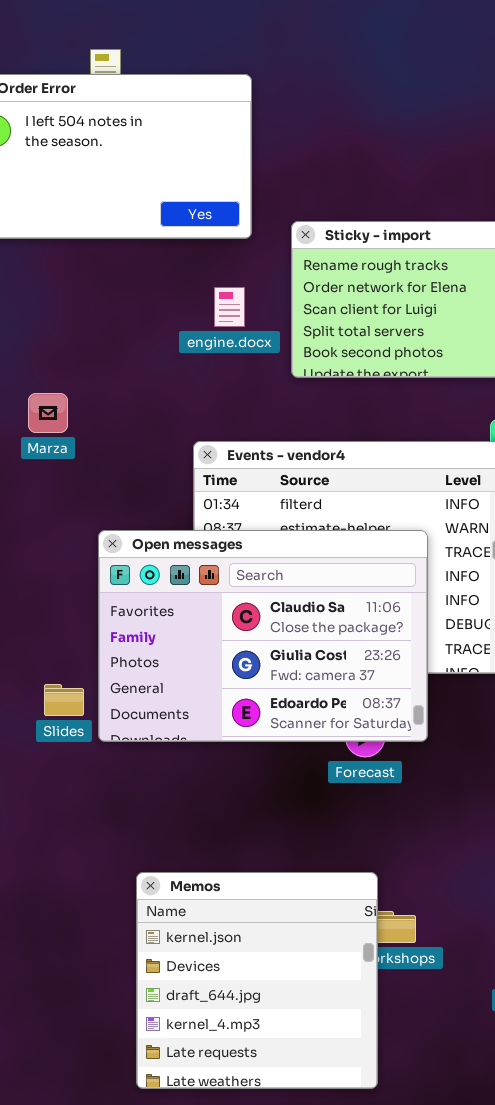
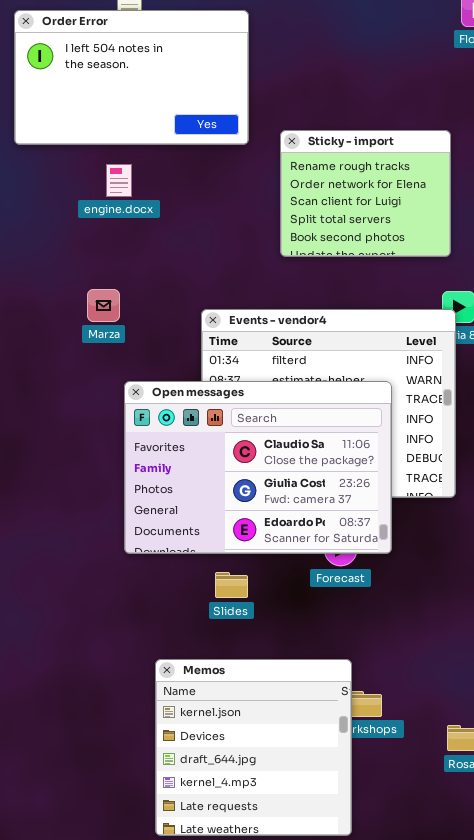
engine.docx: [214,287,245,327] -> [106,164,132,197], moved
Marza: [28,393,68,433] -> [87,289,120,322], moved
Slides: [44,684,84,716] -> [215,572,248,598], moved

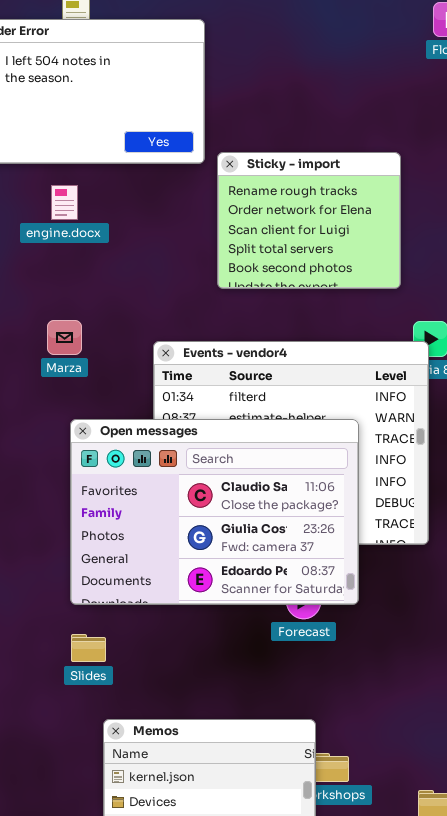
Sticky - import: [280,130,451,257] -> [217,152,401,289], moved
Marza: [87,289,120,322] -> [47,320,82,355], moved
Slides: [215,572,248,598] -> [71,634,106,662], moved

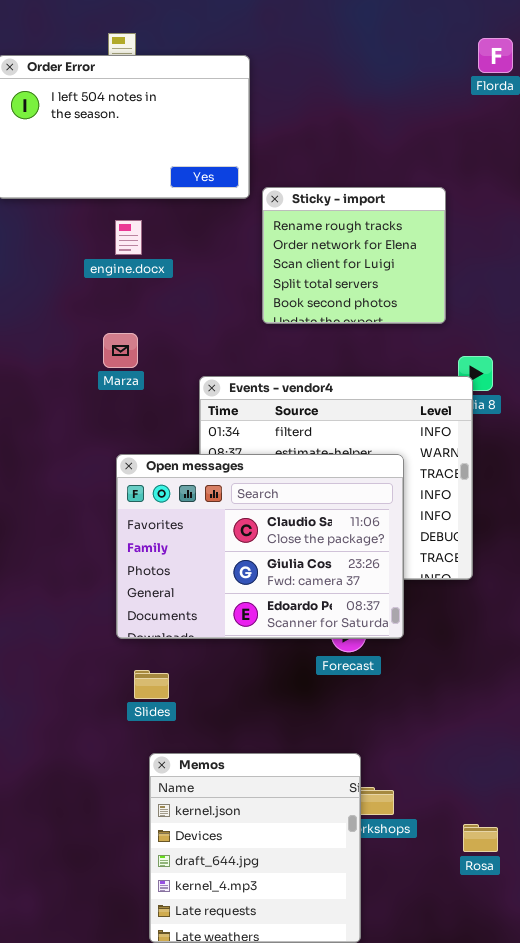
engine.docx: [51,185,78,220] -> [115,220,142,255], moved
Marza: [47,320,82,355] -> [103,333,138,368], moved
Slides: [71,634,106,662] -> [134,670,169,699], moved

